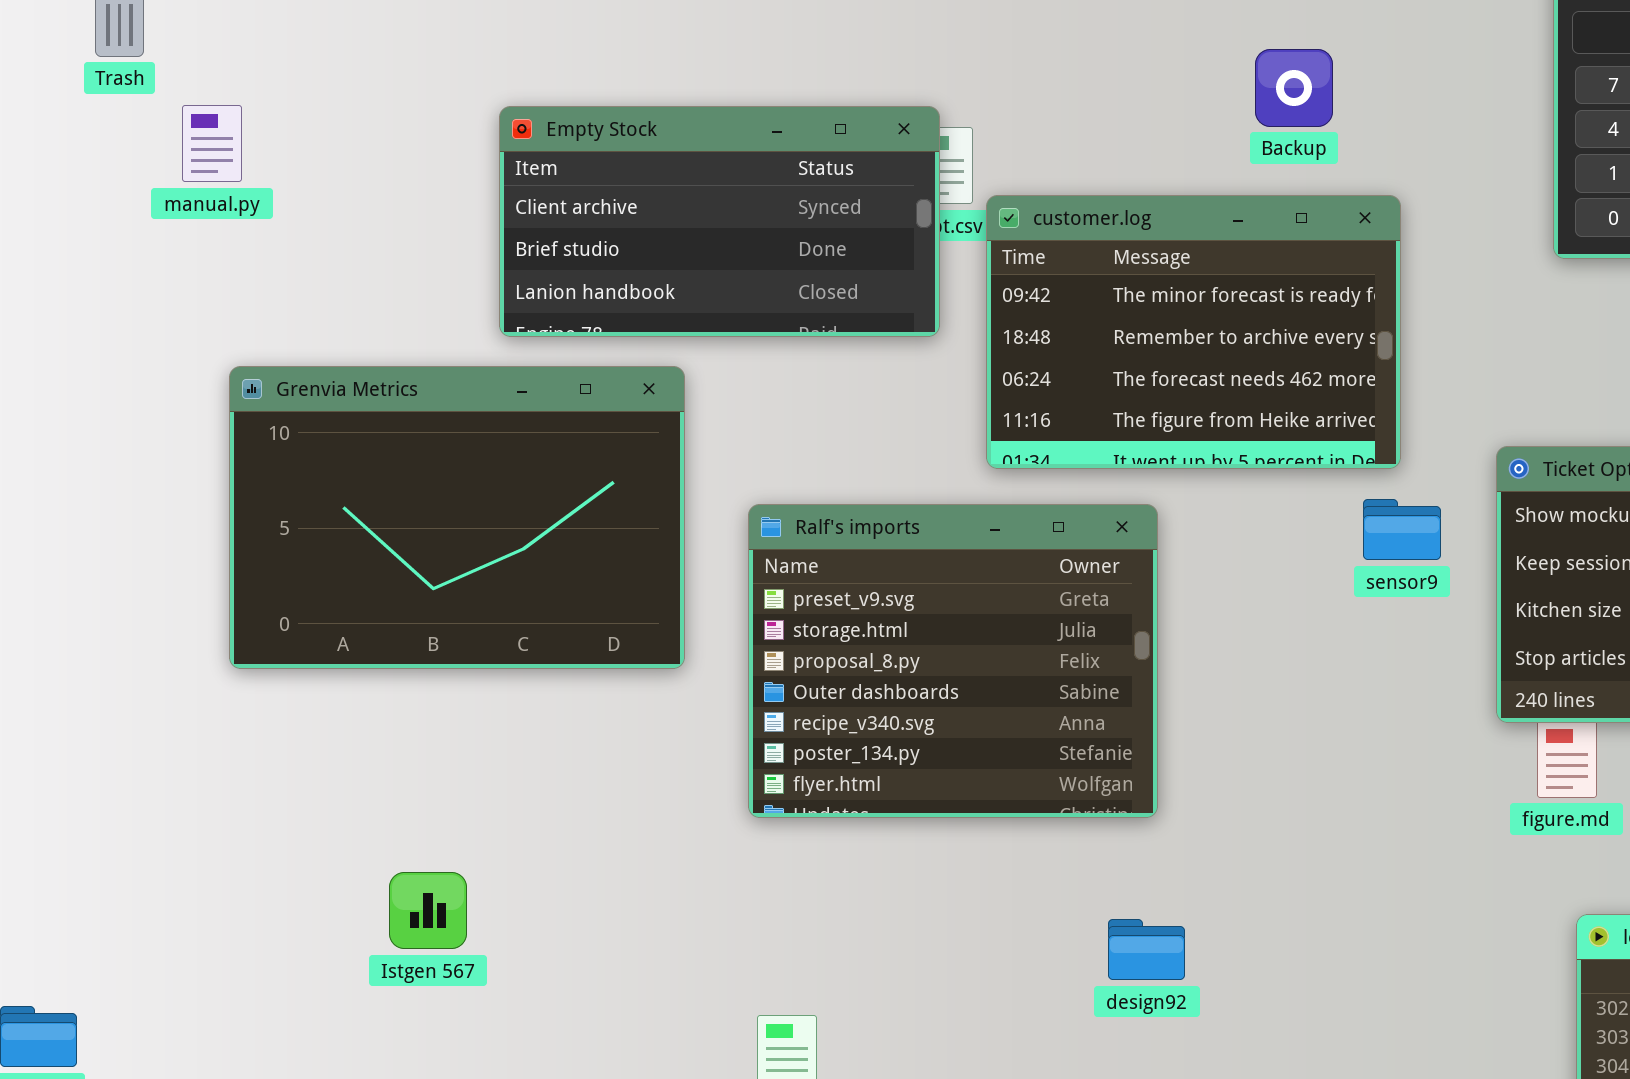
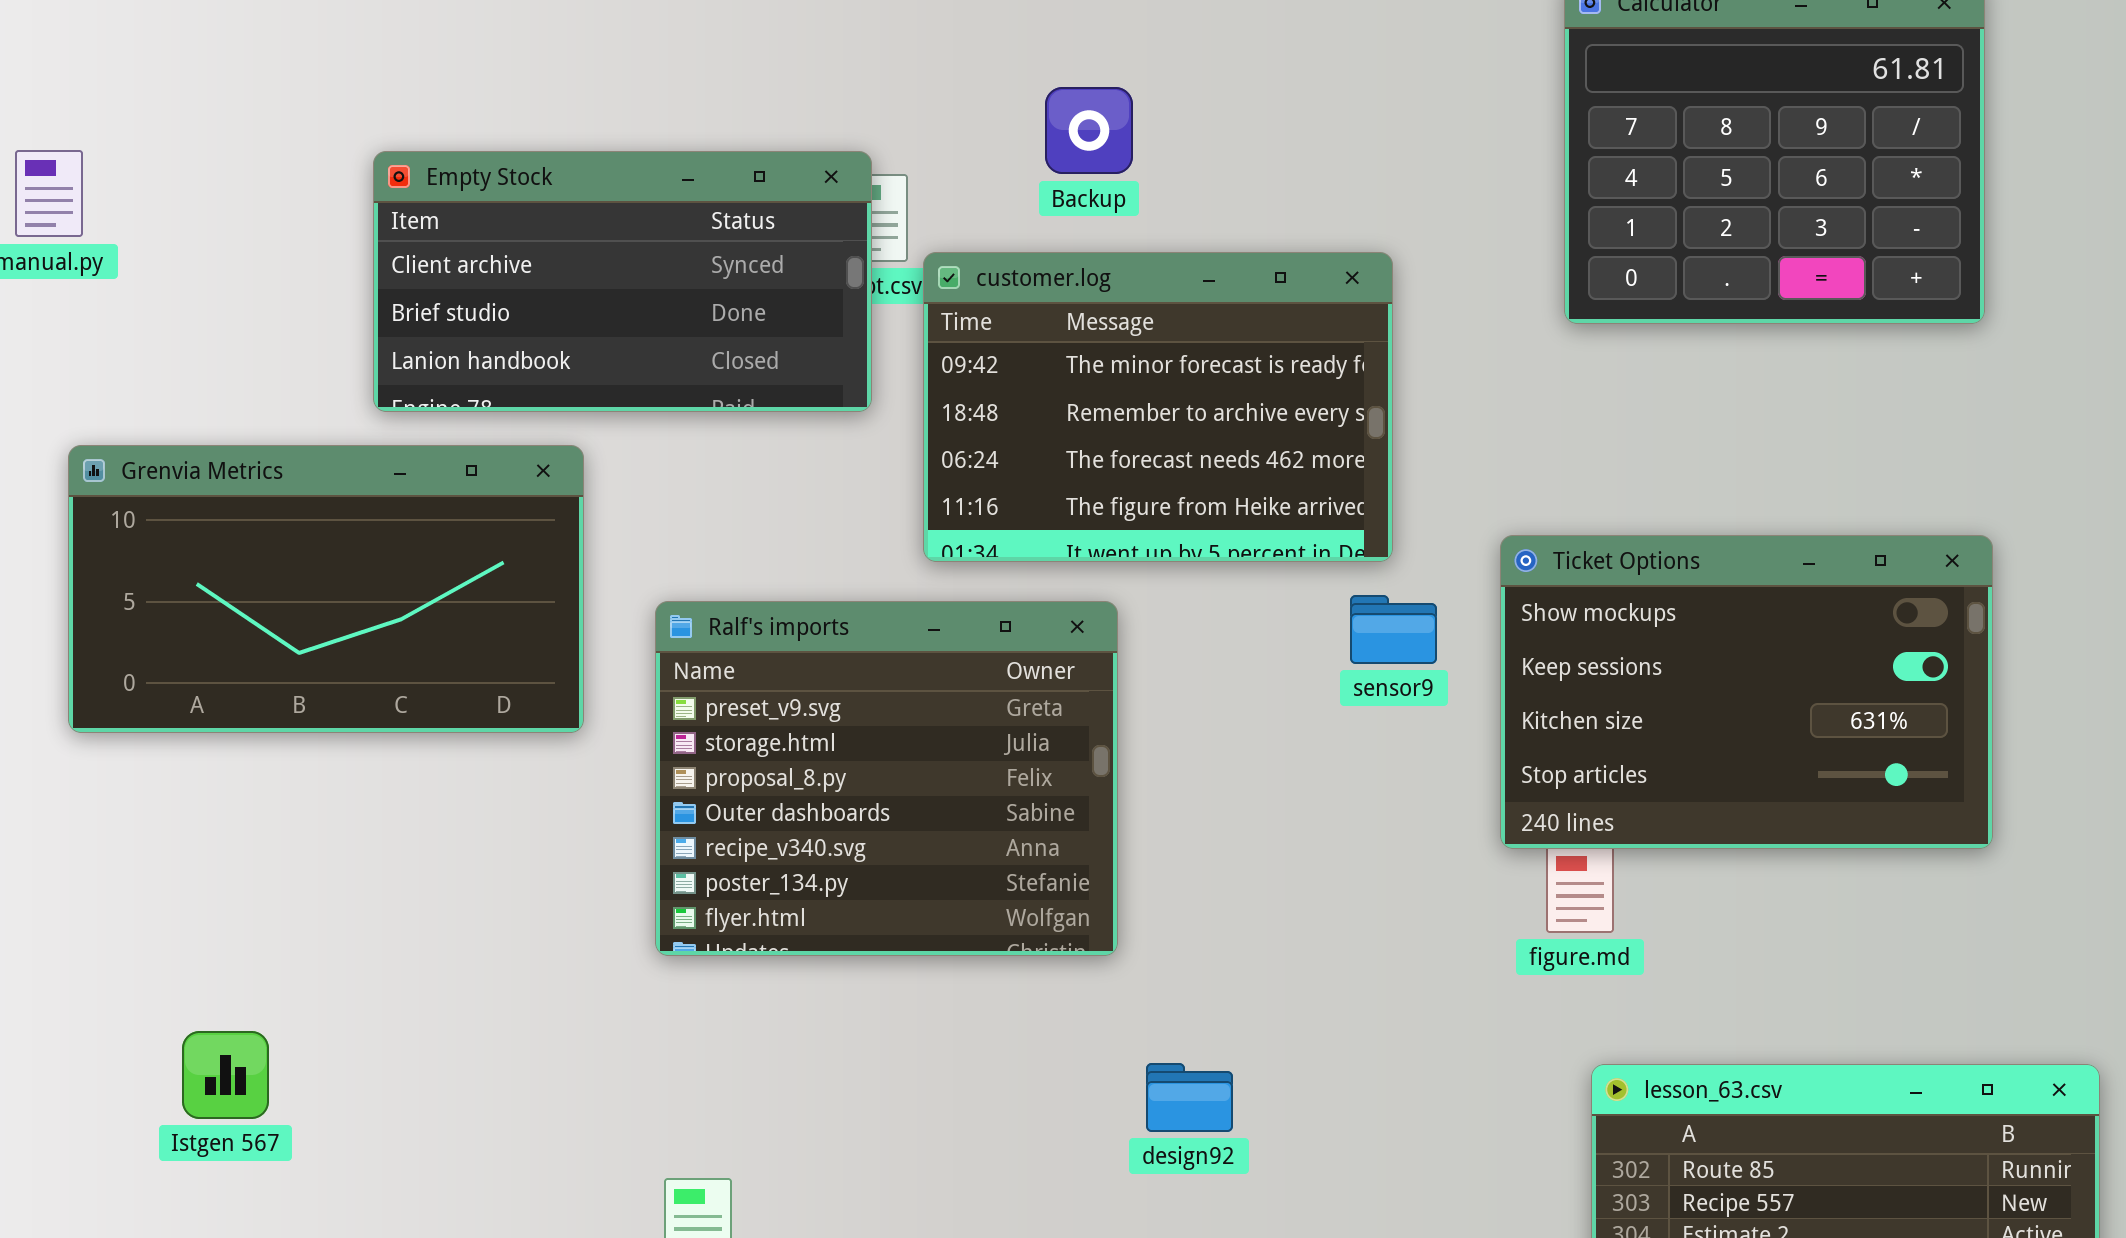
Backup: [1255,49,1333,127] -> [1045,87,1133,174], moved
Grenvia Metrics: [229,366,685,669] -> [68,445,584,733], resized
Istgen 567: [389,872,467,949] -> [182,1031,269,1119], moved
design92: [1108,919,1185,980] -> [1146,1063,1233,1132], moved

